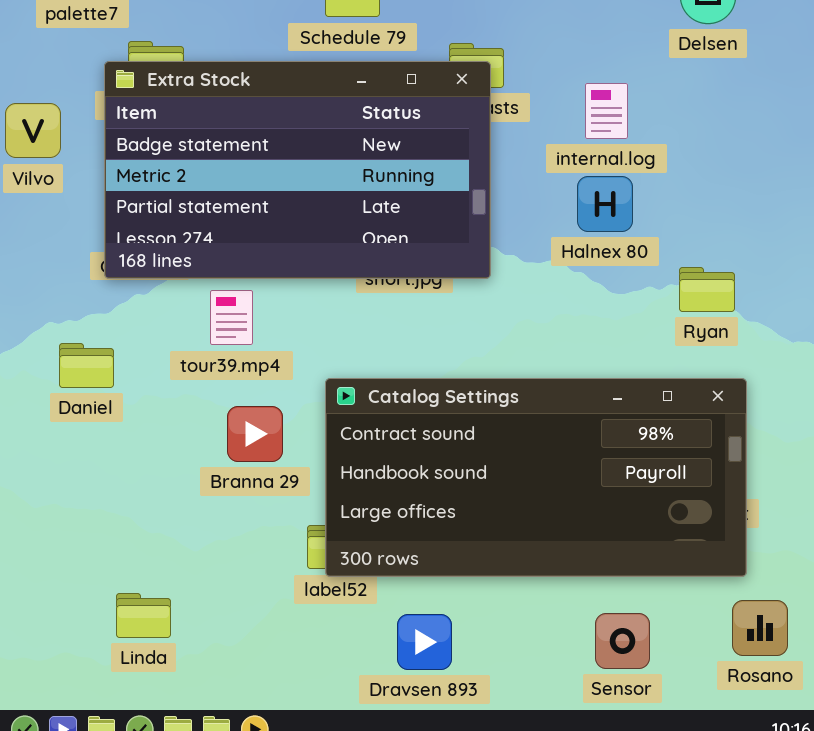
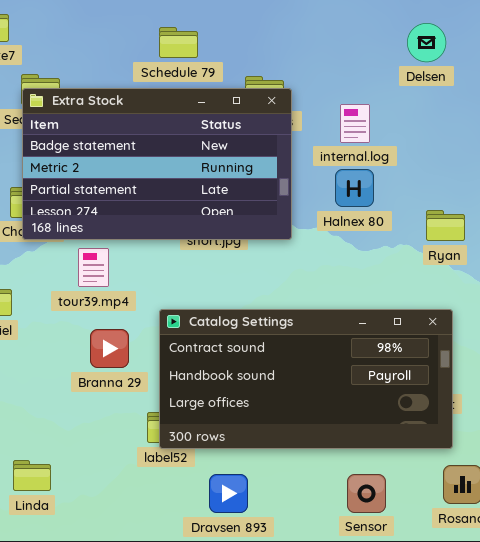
Extra Stock: [104,61,491,279] -> [22,88,292,240], moved
Ryan: [679,267,735,312] -> [426,210,465,241], moved

